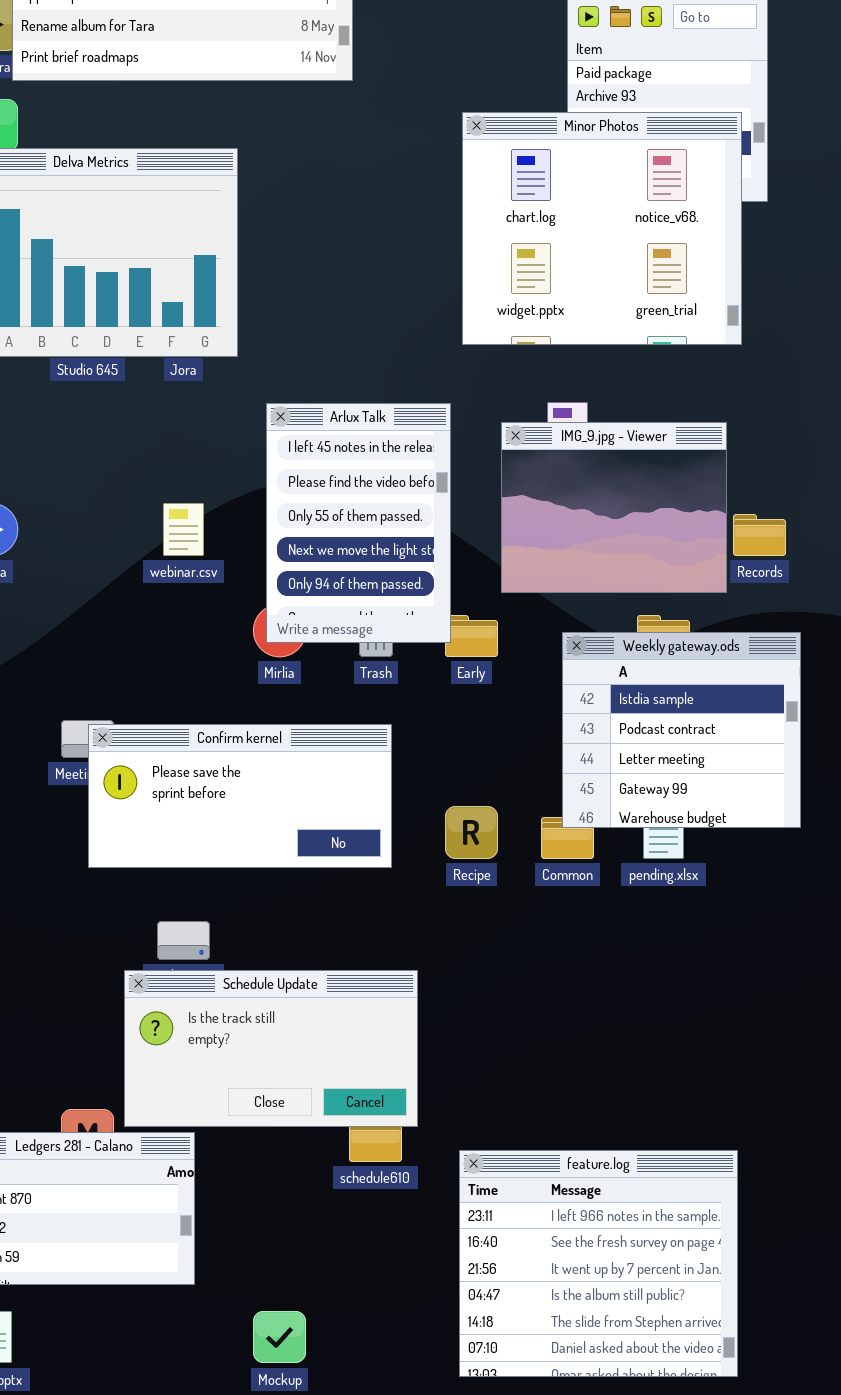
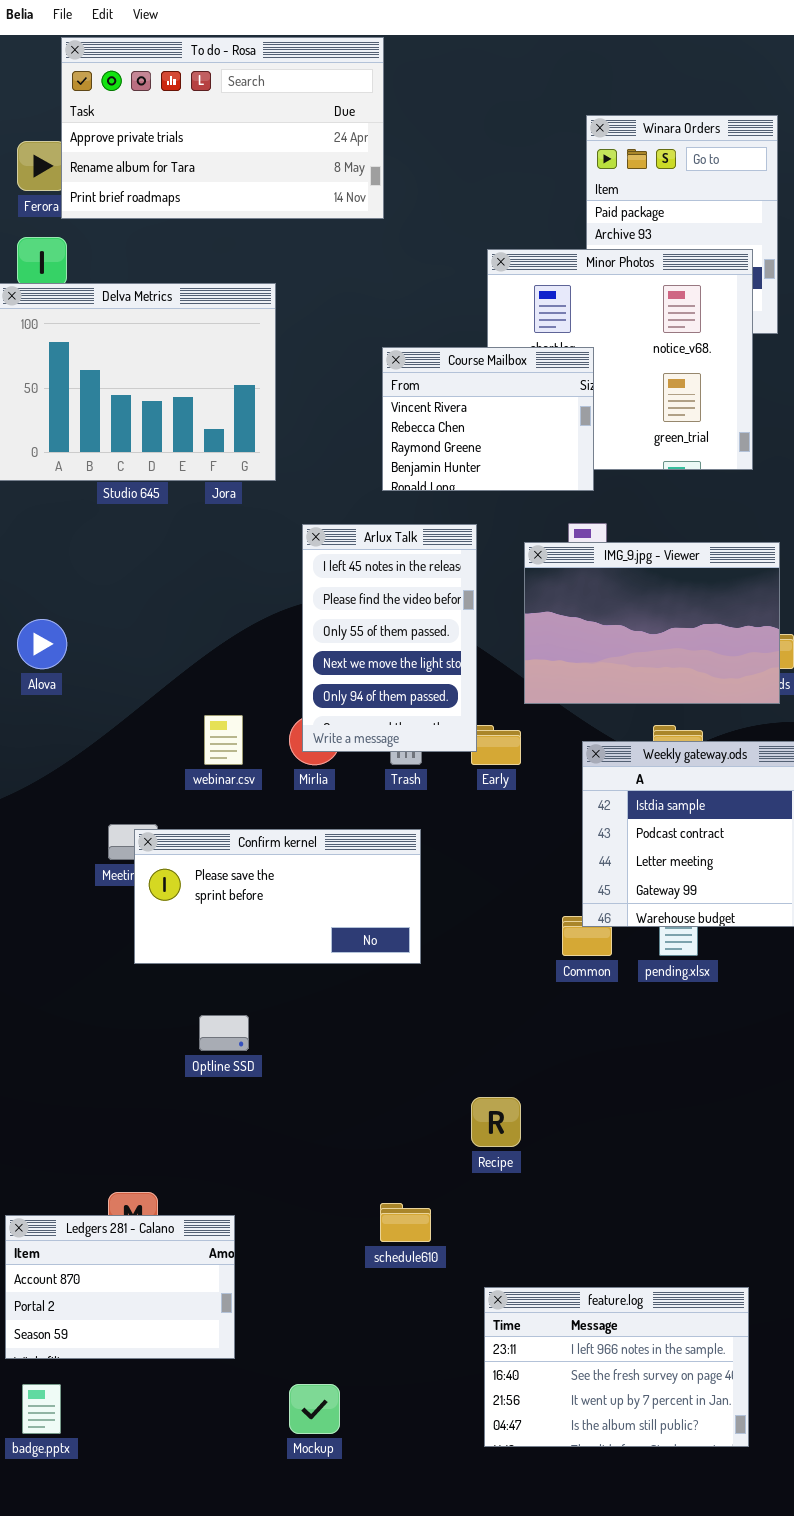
Course Mailbox: none -> [382,347,594,491], opened
IMG_9.jpg - Viewer: [501,422,727,593] -> [524,542,780,704], resized
webinar.csv: [163,503,204,556] -> [204,715,243,765], moved
Recipe: [445,806,498,859] -> [471,1097,521,1147], moved
Schedule Update: [124,970,418,1127] -> none, closed
feature.log: [459,1150,738,1377] -> [484,1287,749,1447], resized

